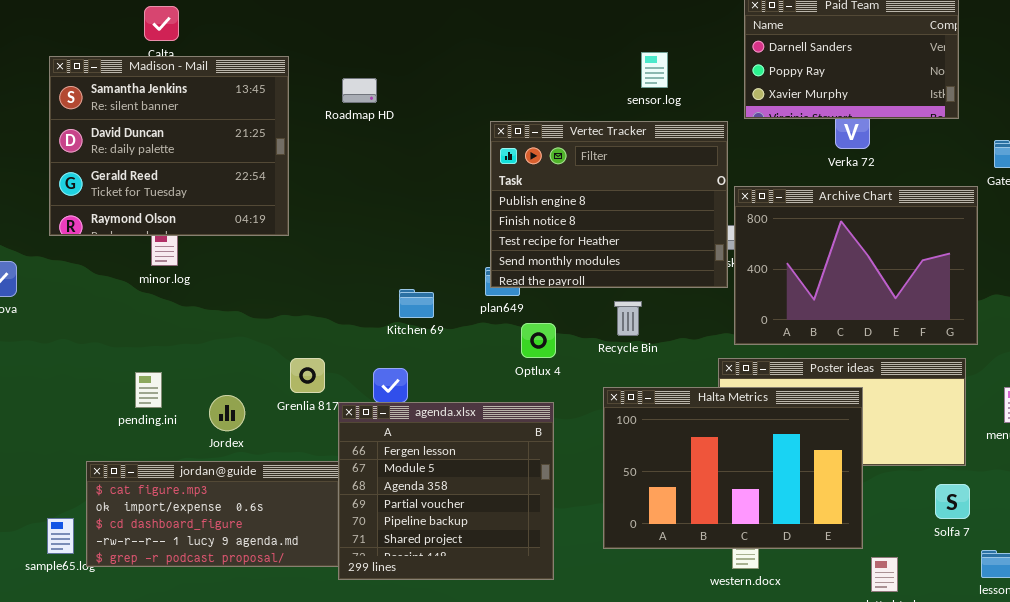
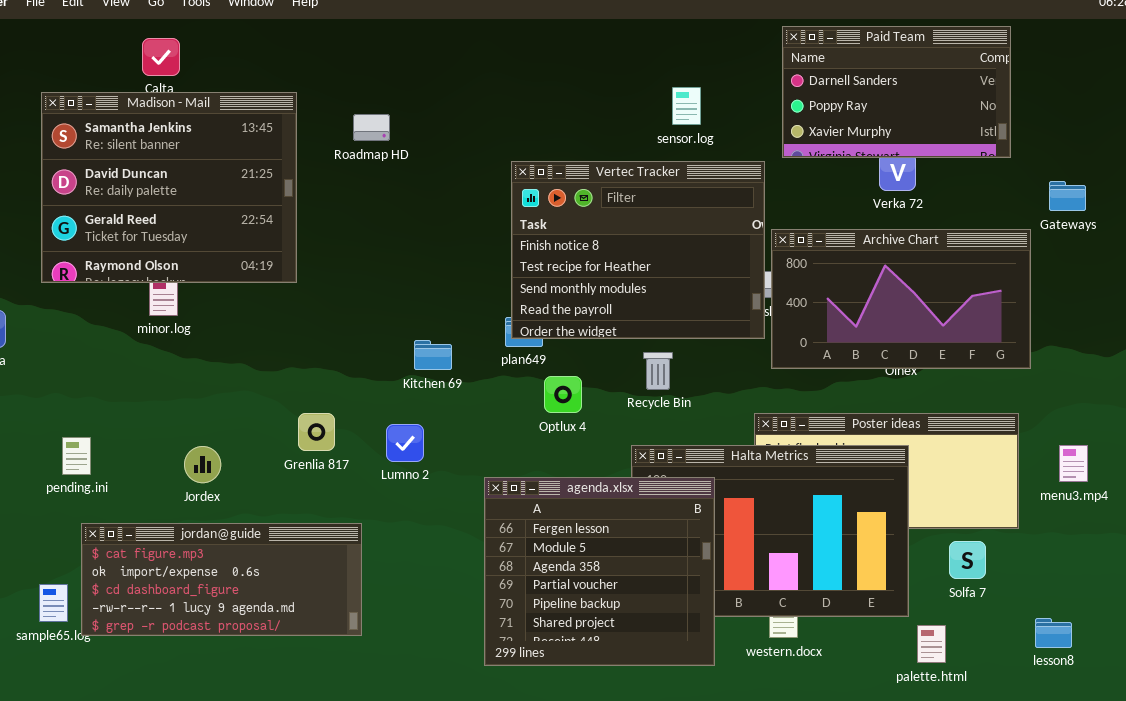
Vertec Tracker: [490,121,728,288] -> [511,161,765,339], scrolled down 1 row
Archive Chart: [734,186,978,345] -> [771,229,1031,369], resized
pending.ini: [135,372,162,408] -> [62,437,91,475], moved
Jordex: [209,395,245,431] -> [184,446,221,483], moved
agenda.xlsx: [338,402,554,580] -> [484,477,715,666], moved
Solfa 7: [935,484,970,519] -> [949,541,986,579], moved

